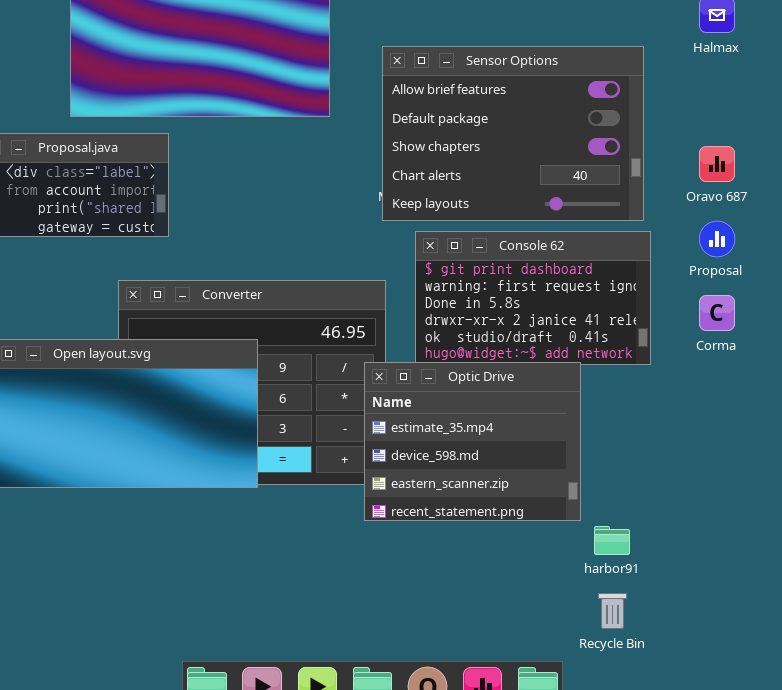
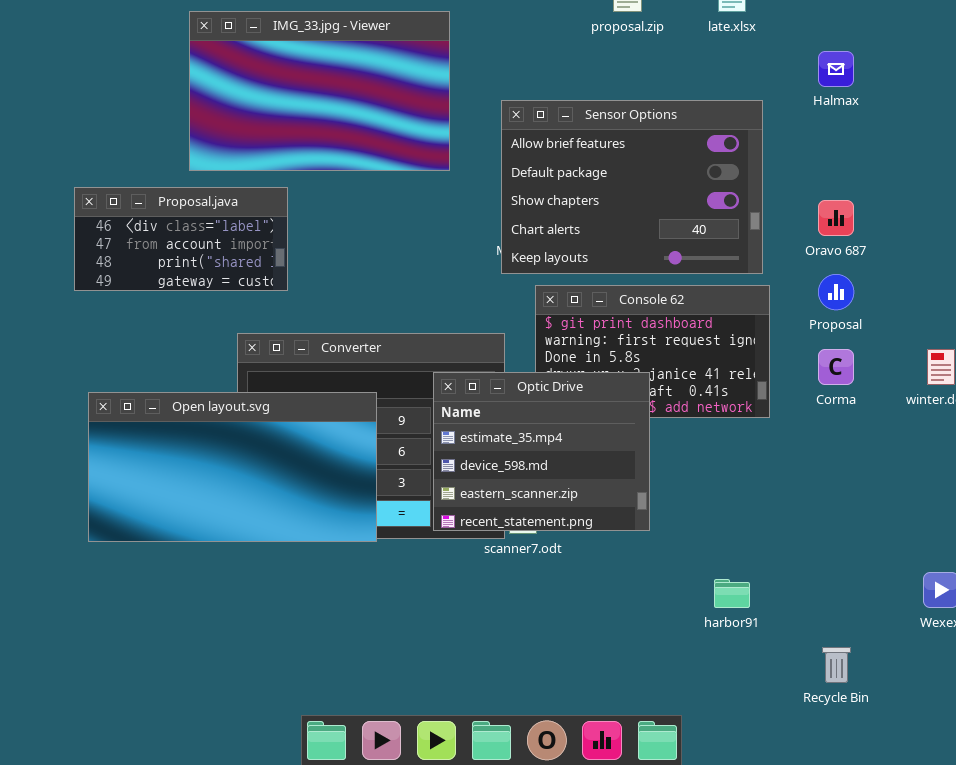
Optic Drive: [364,362,581,521] -> [433,372,650,531], moved
Recycle Bin: [598,593,627,629] -> [822,647,851,683], moved

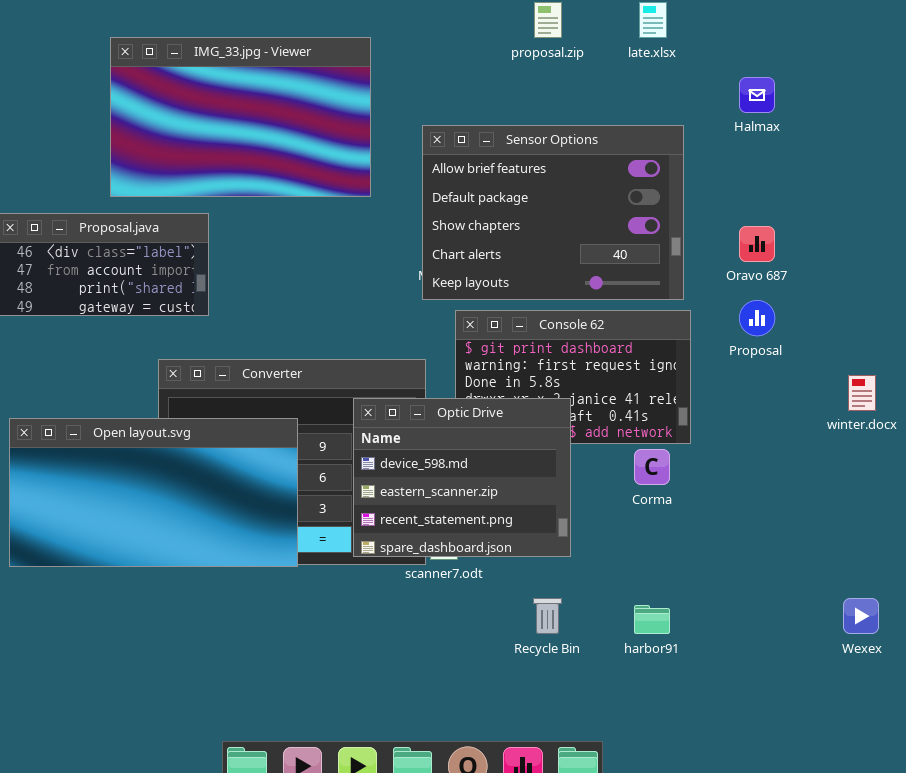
Corma: [818,349,854,385] -> [634,449,670,485], moved
Optic Drive: [433,372,650,531] -> [353,398,571,557], scrolled down 1 row
Recycle Bin: [822,647,851,683] -> [533,598,562,634], moved

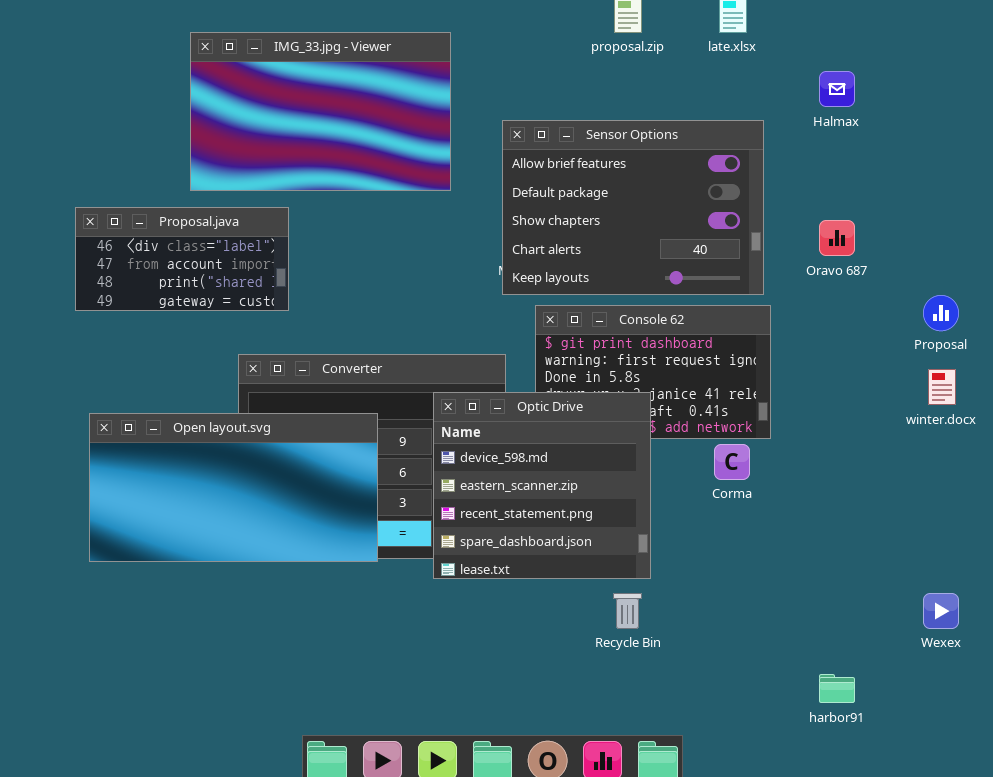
Proposal: [739,300,775,336] -> [923,295,959,331], moved
Optic Drive: [353,398,571,557] -> [433,392,651,579], resized
harbor91: [634,605,670,634] -> [819,674,855,703], moved

